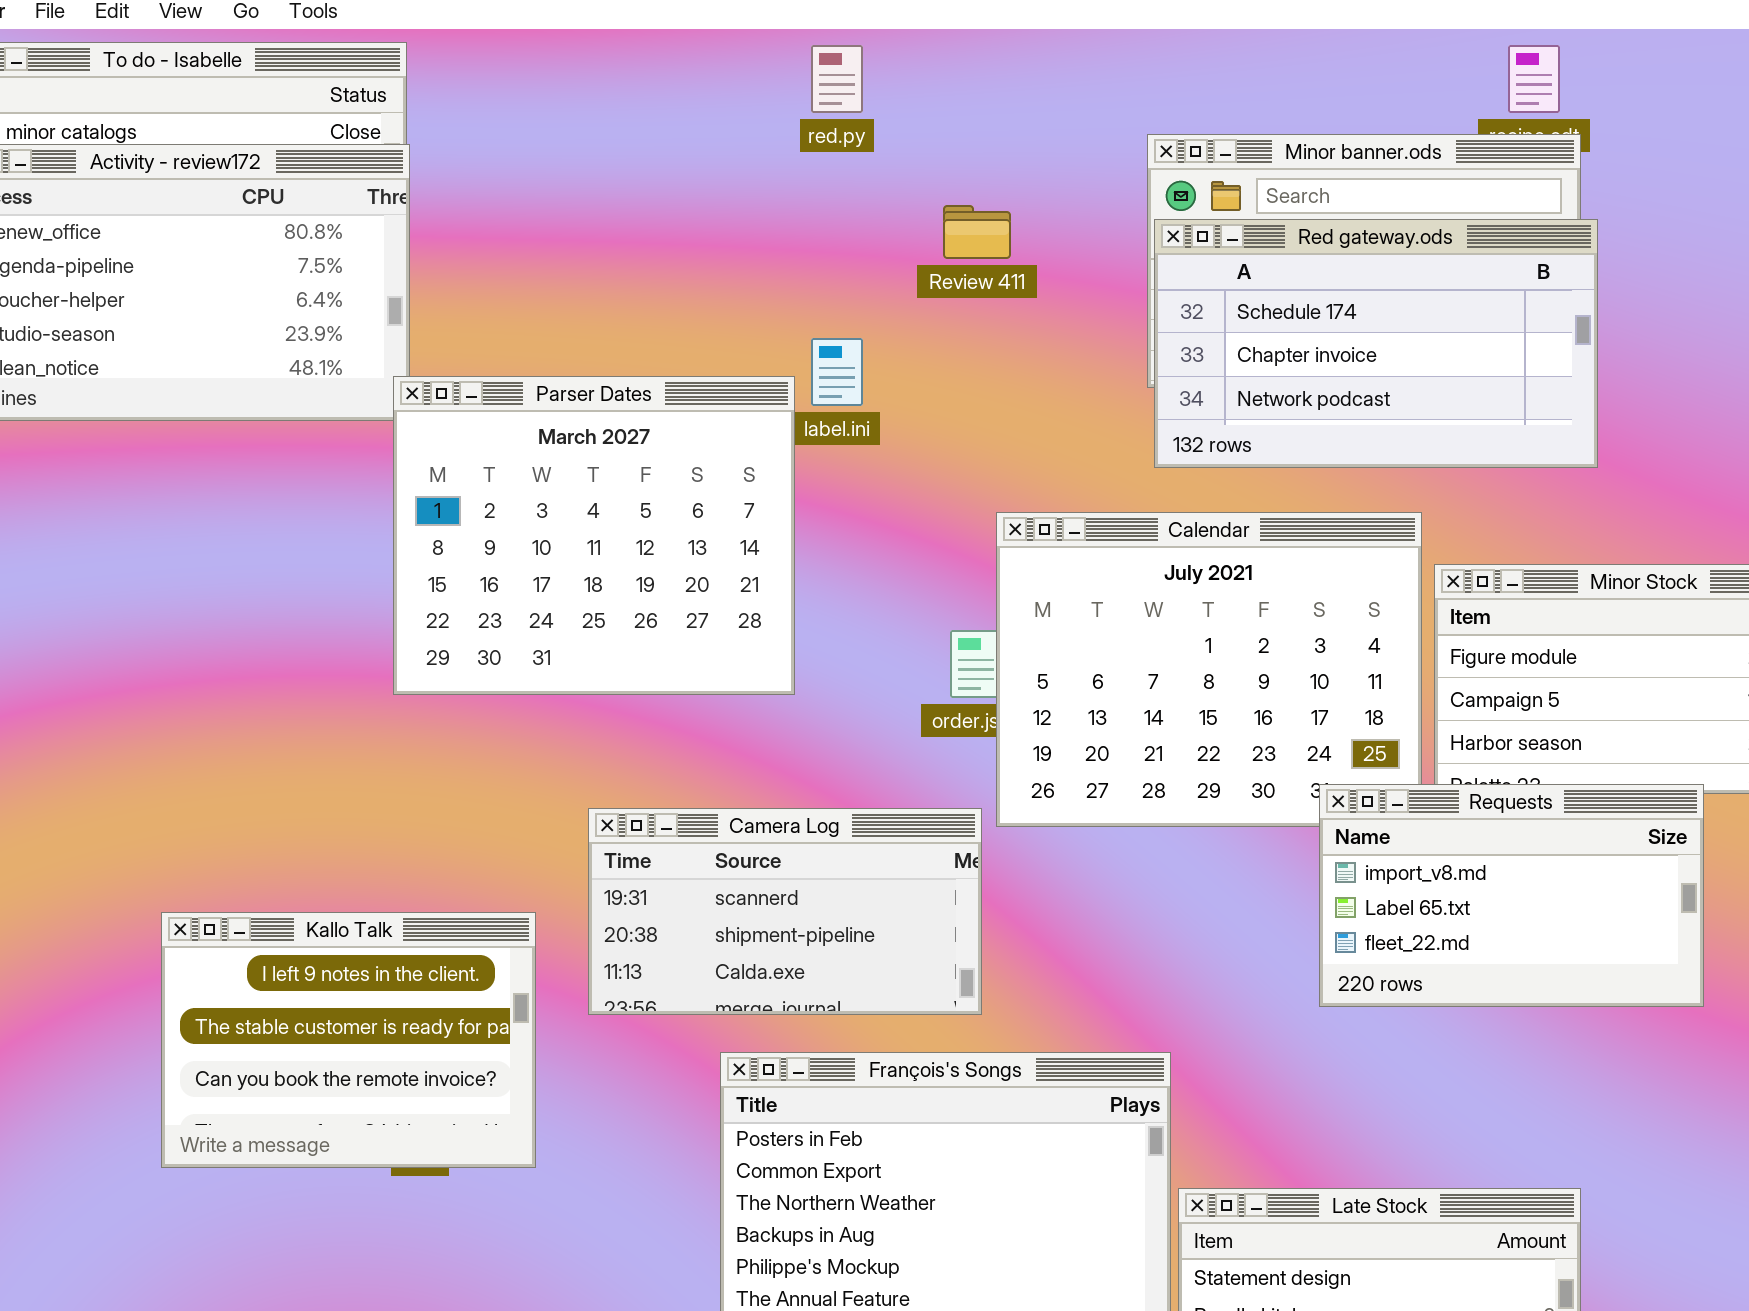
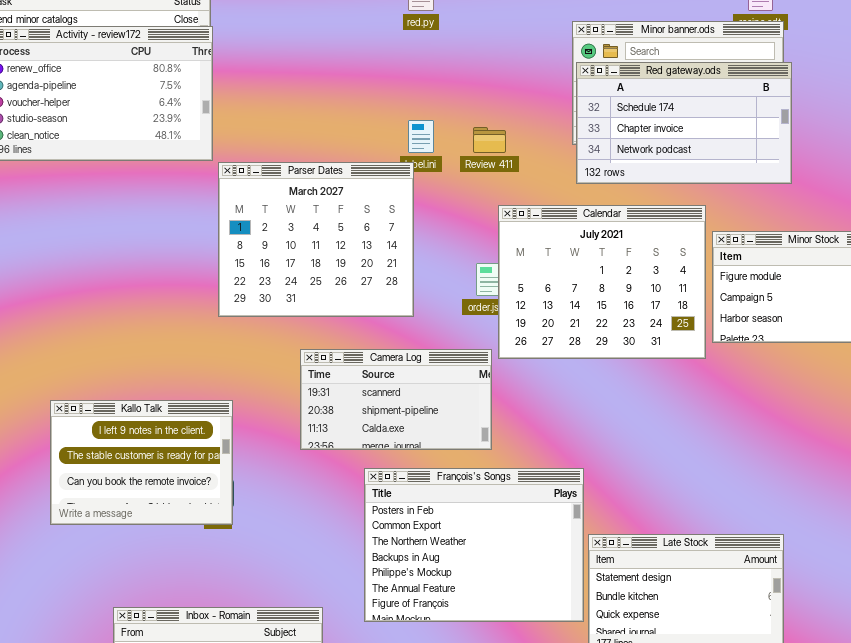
Review 411: [943,205,1011,259] -> [473,127,506,153], moved
Parser Dates: [393,376,795,695] -> [218,162,414,317], moved
Requests: [1319,784,1704,1007] -> none, closed
Kallo Talk: [161,912,536,1168] -> [50,400,233,525], moved

